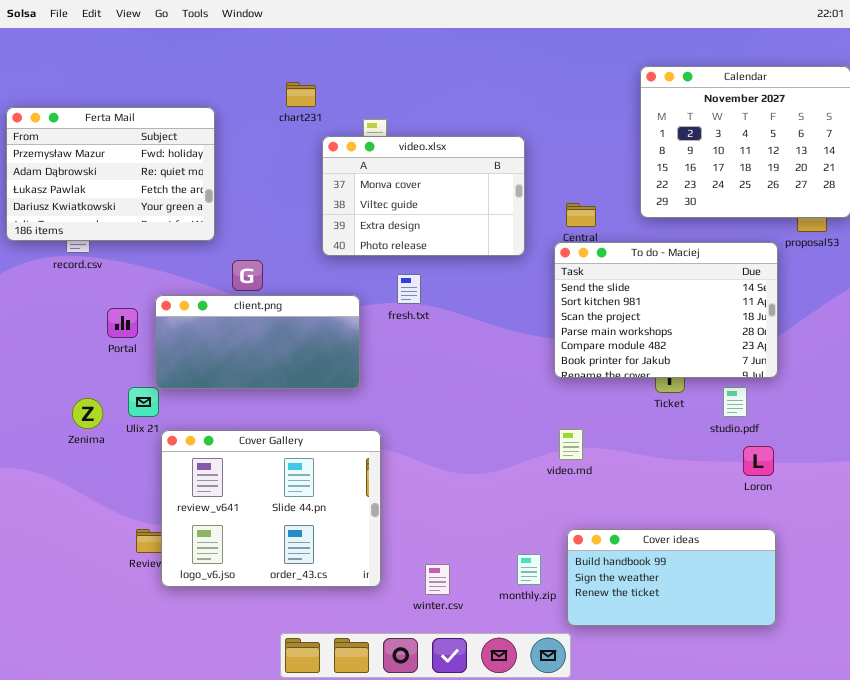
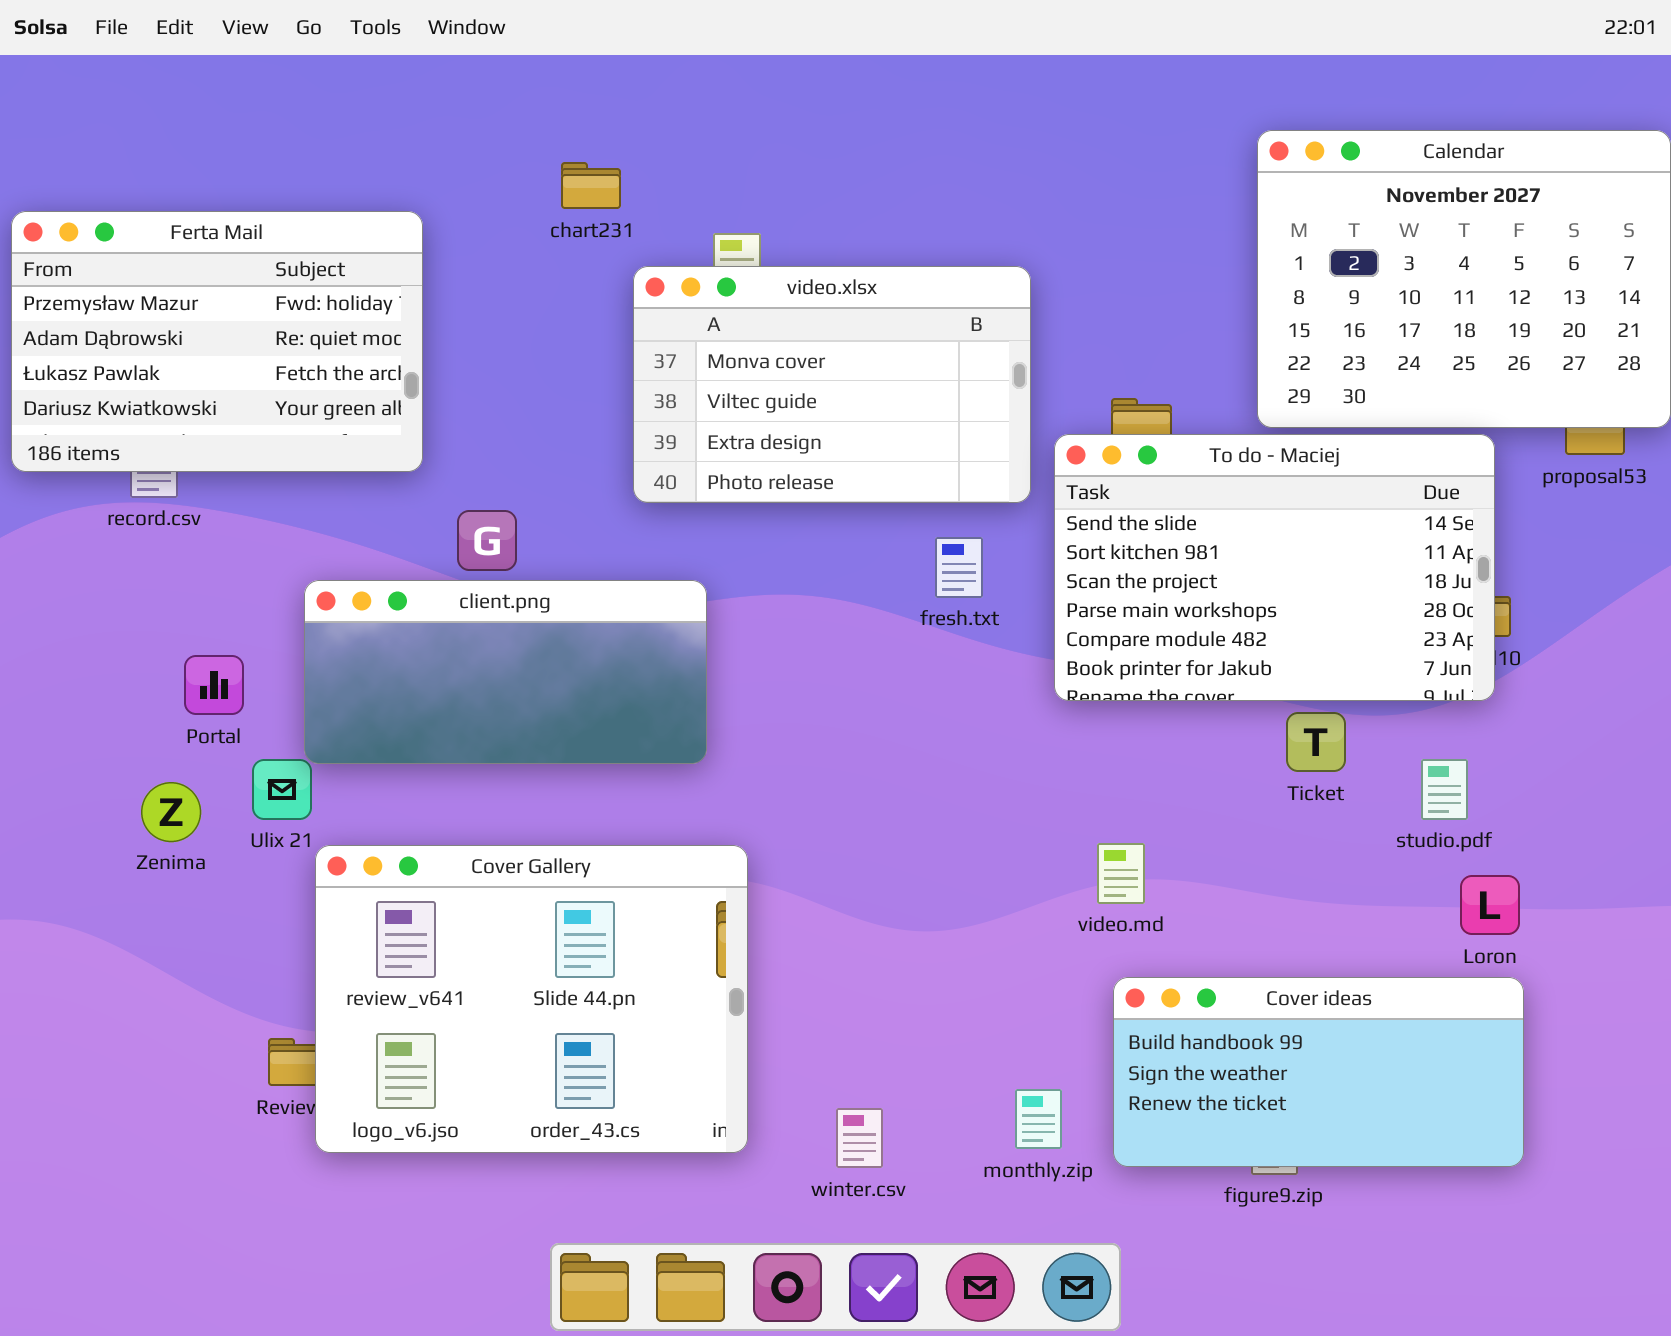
To do - Maciej: [554,242,778,378] -> [1054,434,1495,701], moved
fresh.txt: [397,274,421,304] -> [935,537,983,598], moved
Portal: [107,308,138,338] -> [184,655,244,715], moved
Cover ideas: [567,529,776,626] -> [1113,977,1524,1167], moved

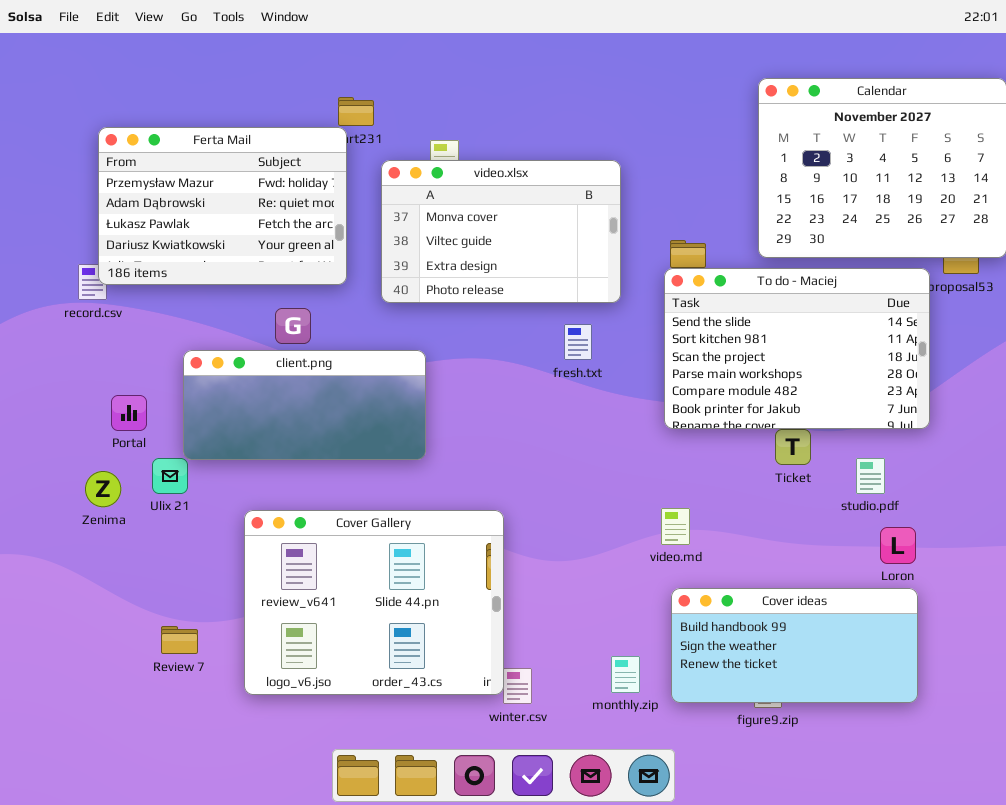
Ferta Mail: [11,211,423,472] -> [98,127,347,285], moved
To do - Maciej: [1054,434,1495,701] -> [664,268,930,429], moved
Cover Gallery: [315,845,748,1153] -> [244,510,504,695], moved

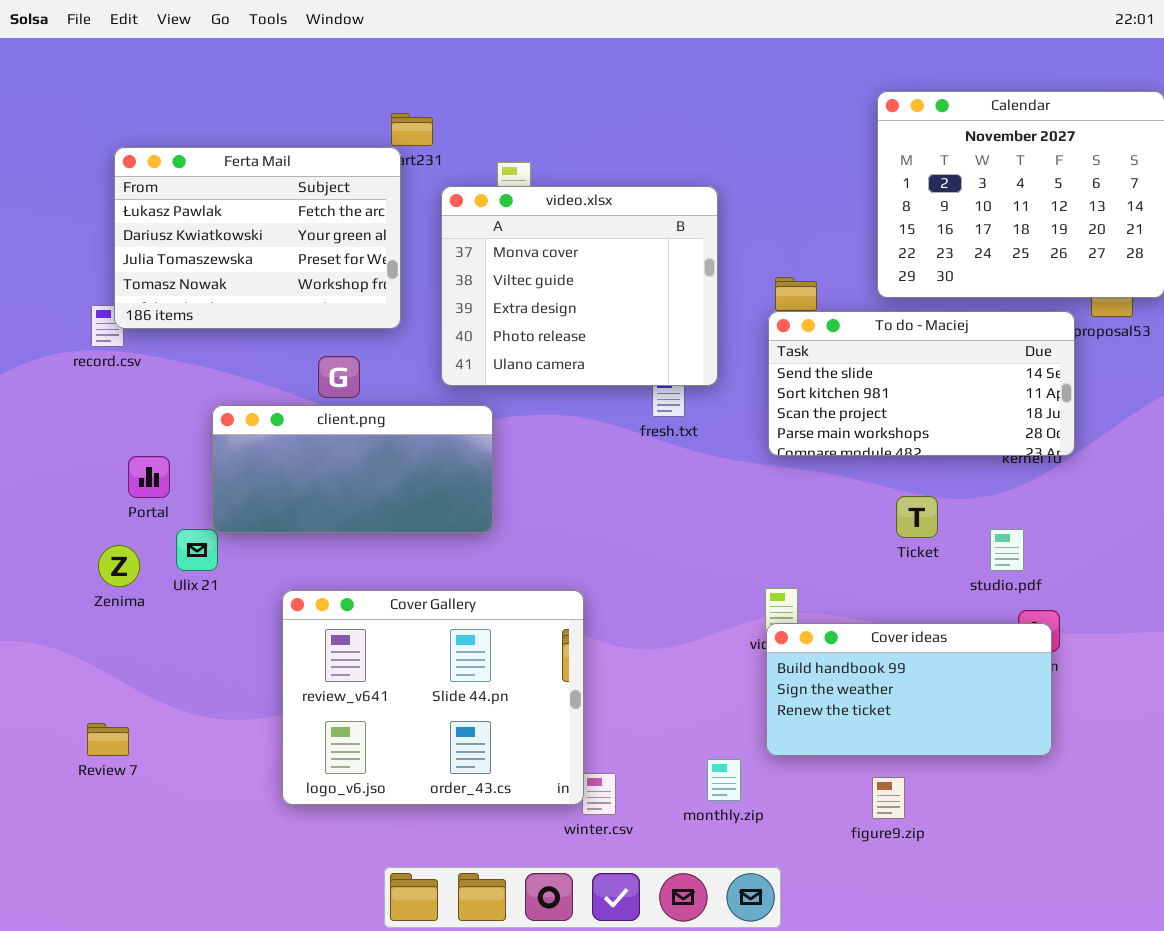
Ferta Mail: [98,127,347,285] -> [114,147,401,329], scrolled down 2 rows
video.xlsx: [381,160,621,303] -> [441,186,718,386], resized
To do - Maciej: [664,268,930,429] -> [768,311,1075,456], resized
Cover ideas: [671,588,918,703] -> [766,623,1052,756], moved
Review 7: [161,626,198,654] -> [87,723,129,756], moved

